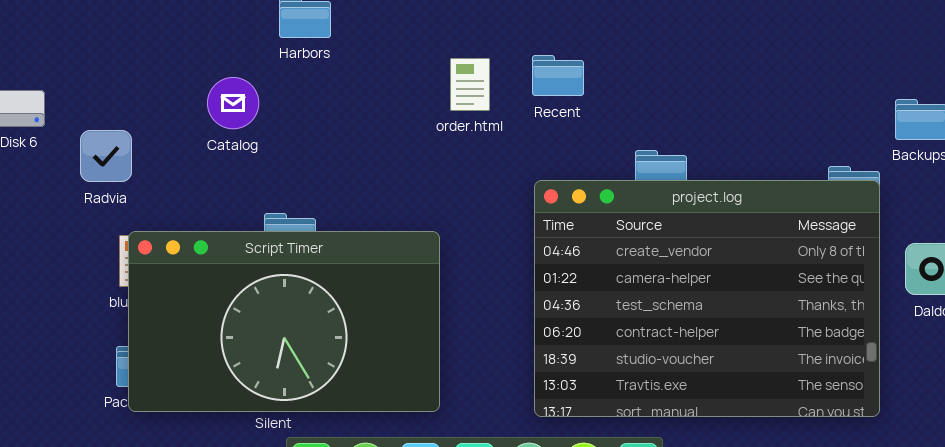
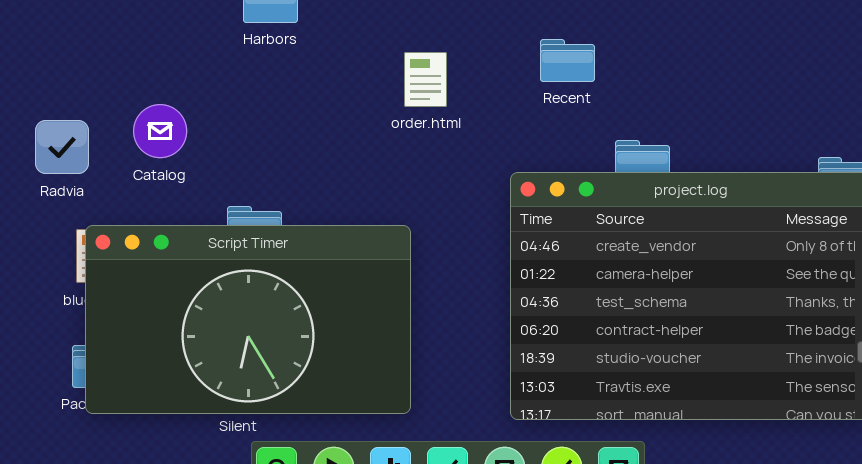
Recent: [532,55,584,96] -> [540,39,595,82], moved
order.html: [450,58,490,111] -> [404,52,447,107], moved
Catalog: [207,77,259,129] -> [133,104,187,158], moved

